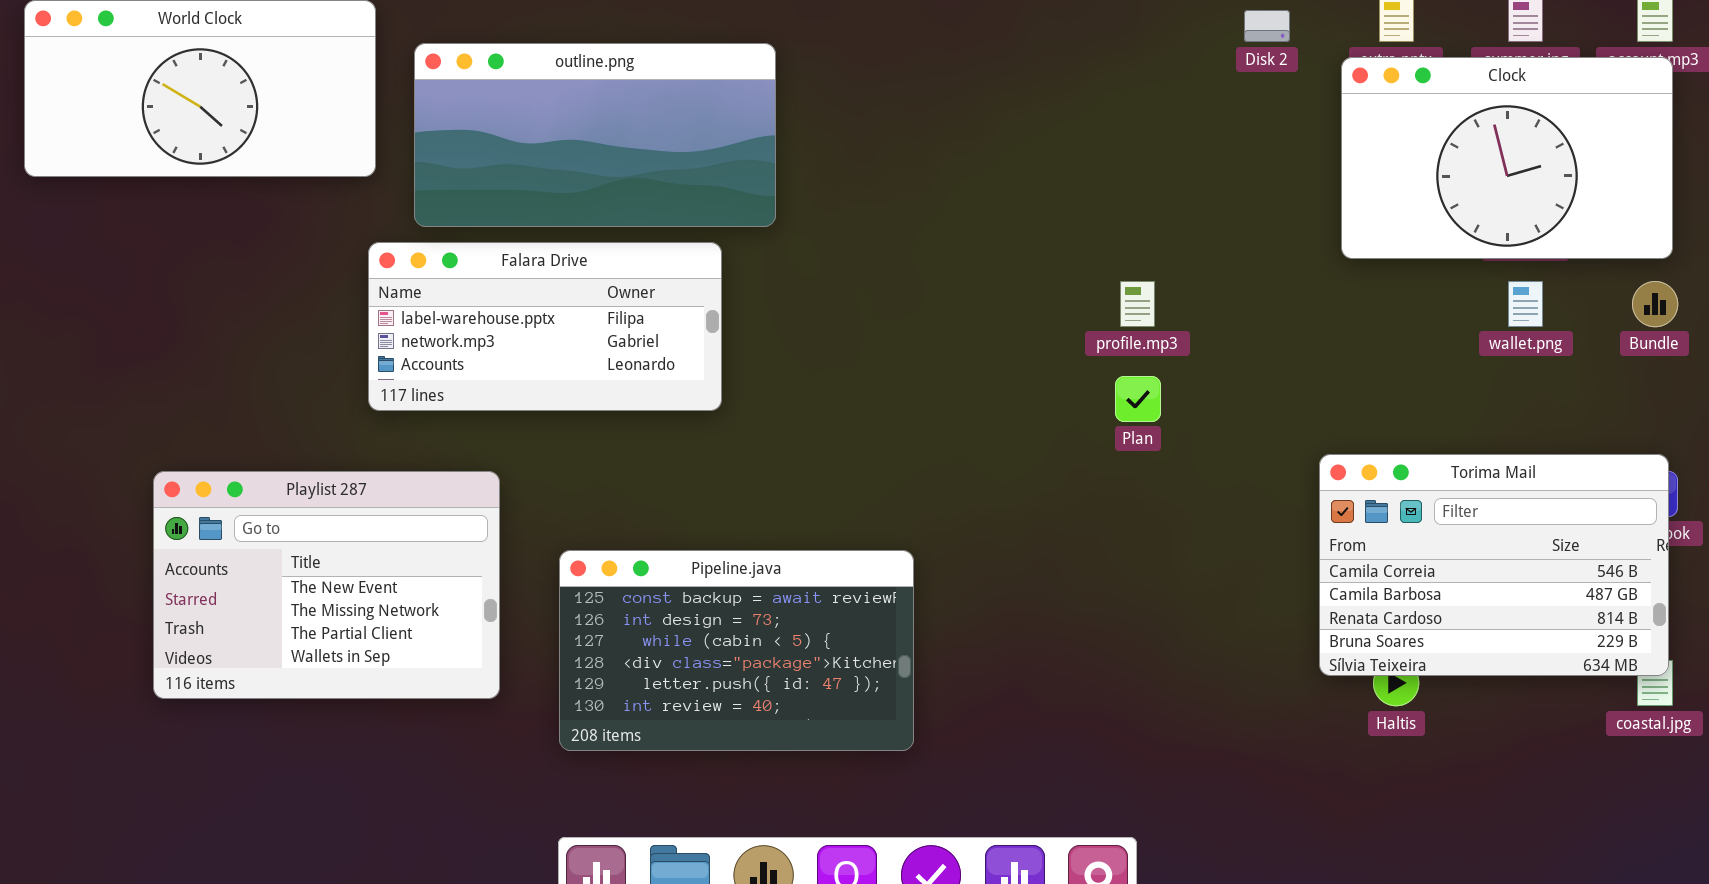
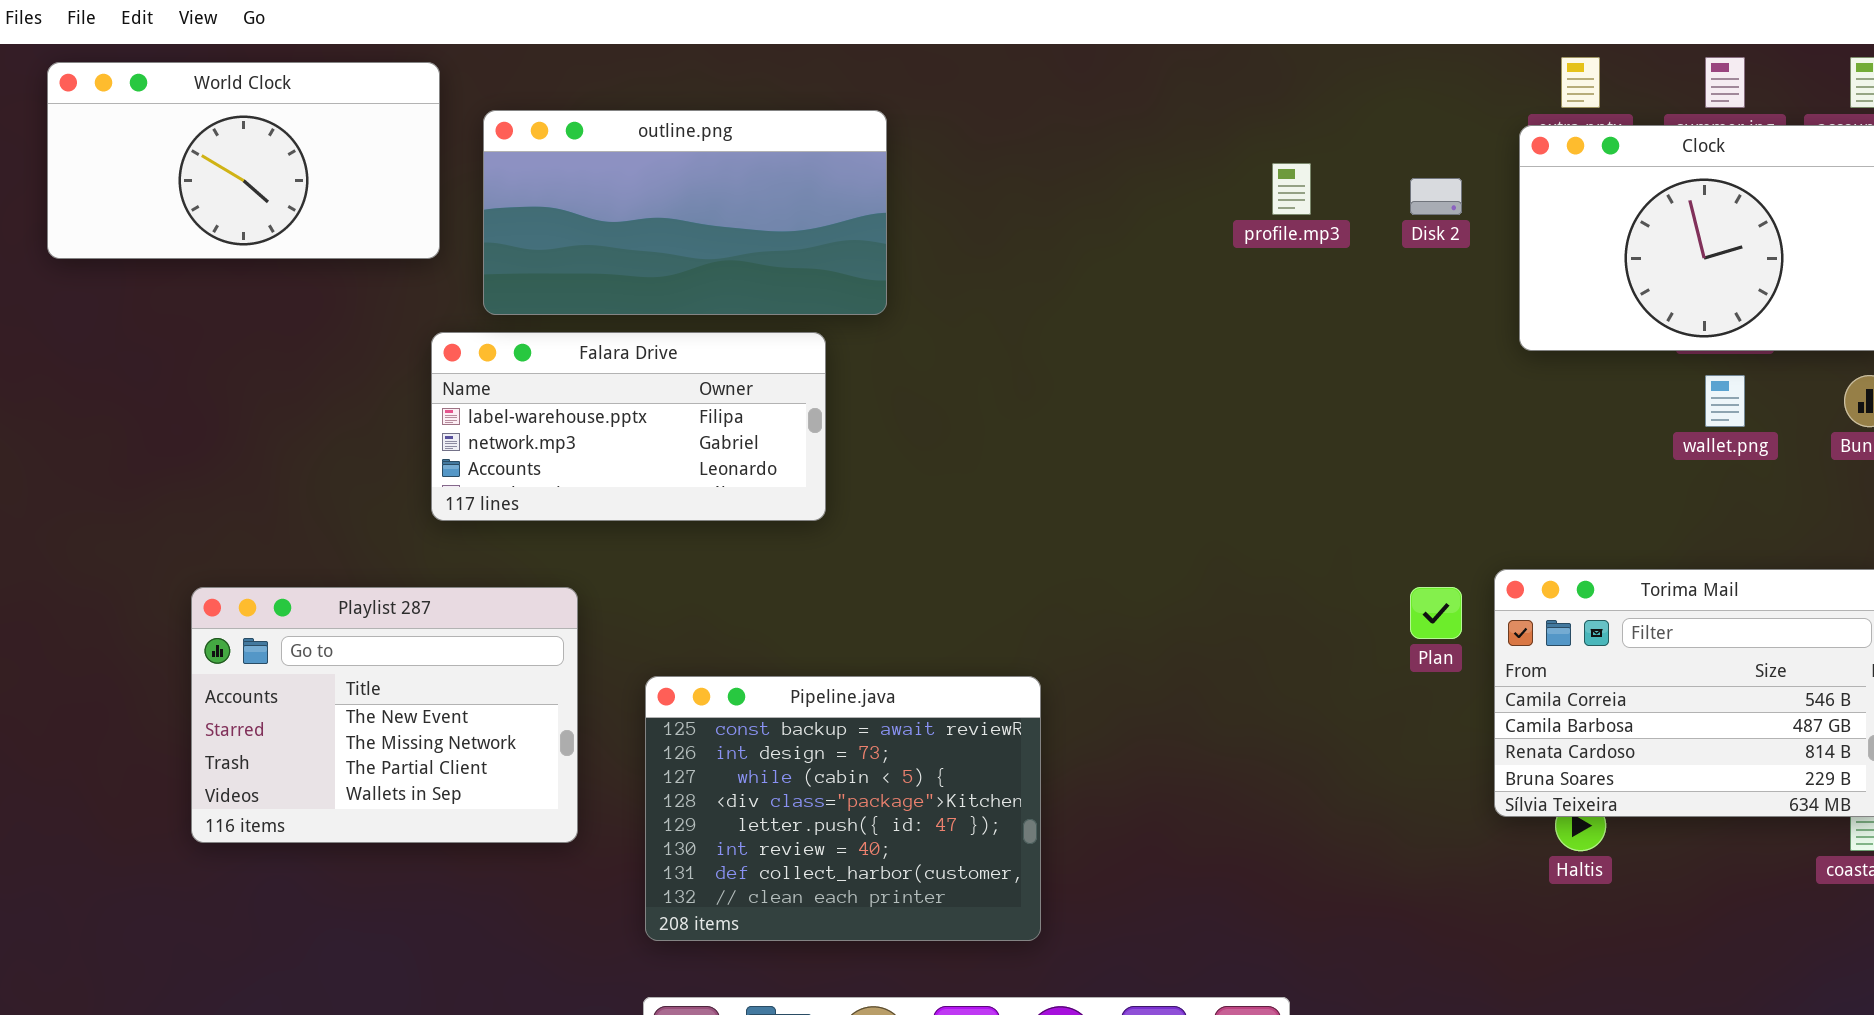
Disk 2: [1244,10,1290,42] -> [1410,178,1462,215], moved
profile.mp3: [1120,281,1155,327] -> [1272,163,1311,215], moved
Plan: [1115,376,1161,422] -> [1410,587,1462,639], moved
Pipeline.java: [559,550,914,751] -> [645,676,1041,941], resized

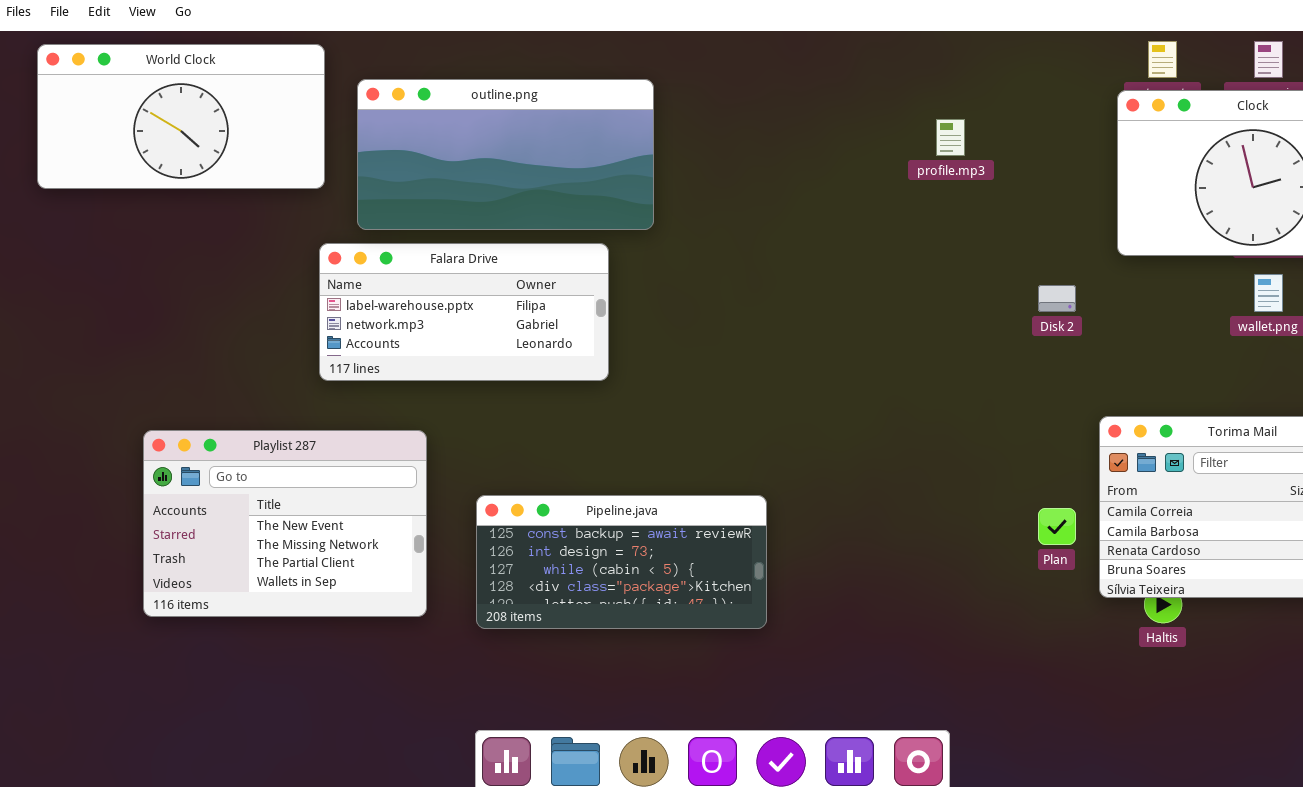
Disk 2: [1410,178,1462,215] -> [1038,285,1076,312], moved
Plan: [1410,587,1462,639] -> [1038,508,1076,545], moved
Pipeline.java: [645,676,1041,941] -> [476,495,767,629], resized

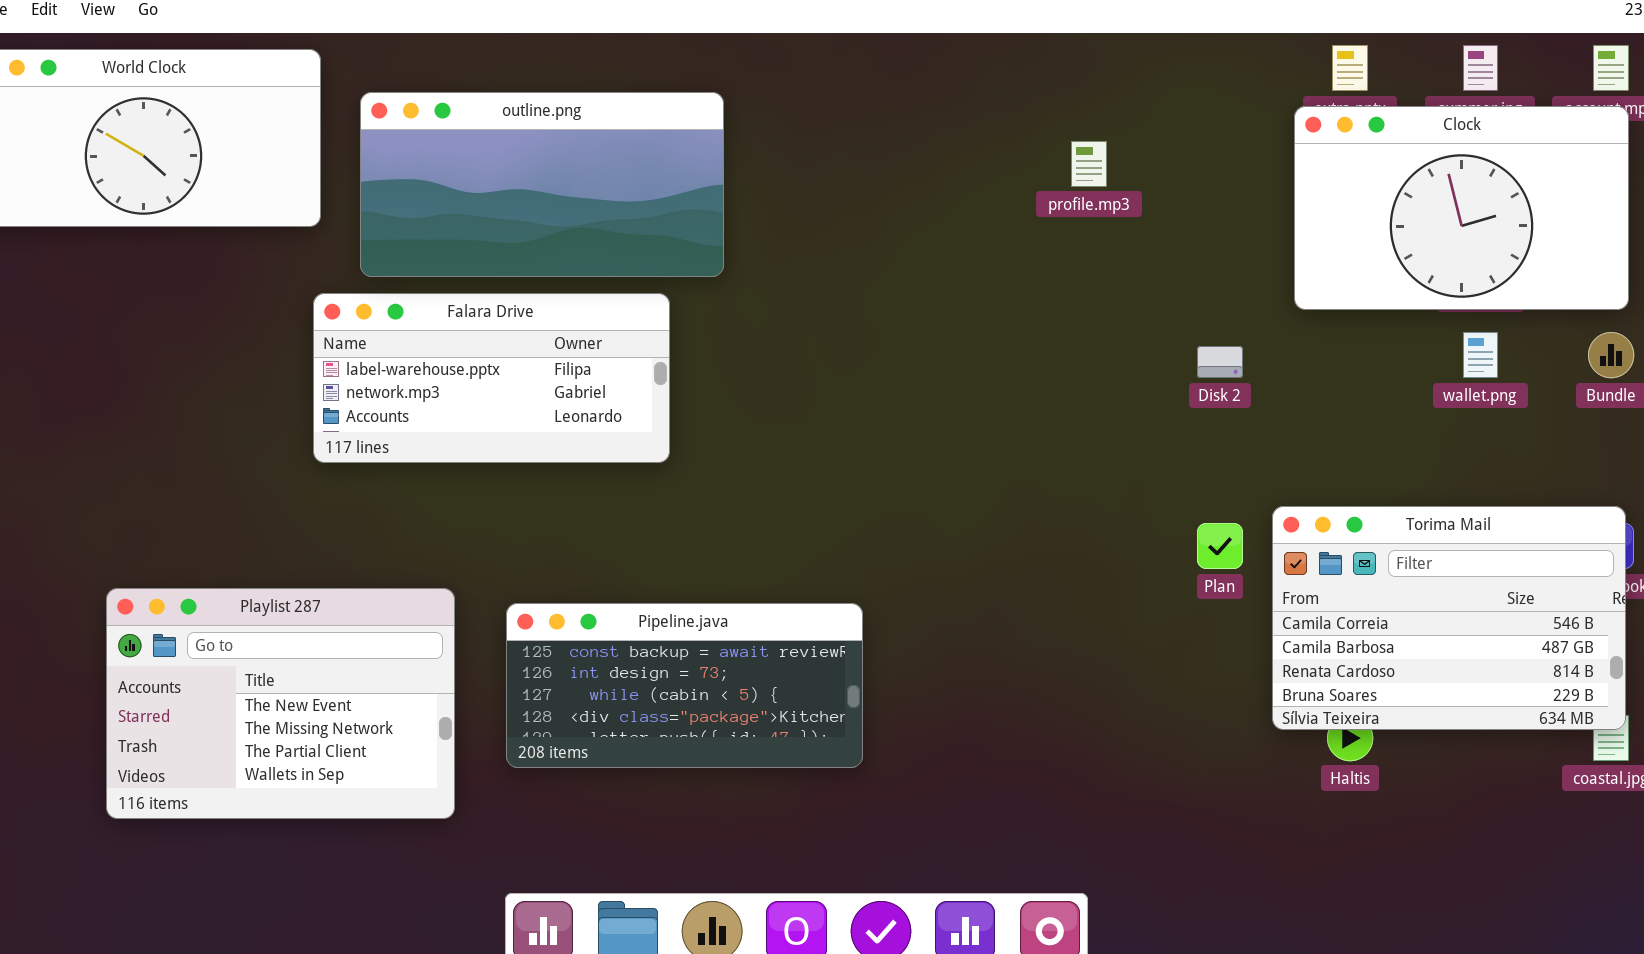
Playlist 287: [143,430,427,617] -> [106,588,455,819], moved
Plan: [1038,508,1076,545] -> [1197,523,1243,569], moved

